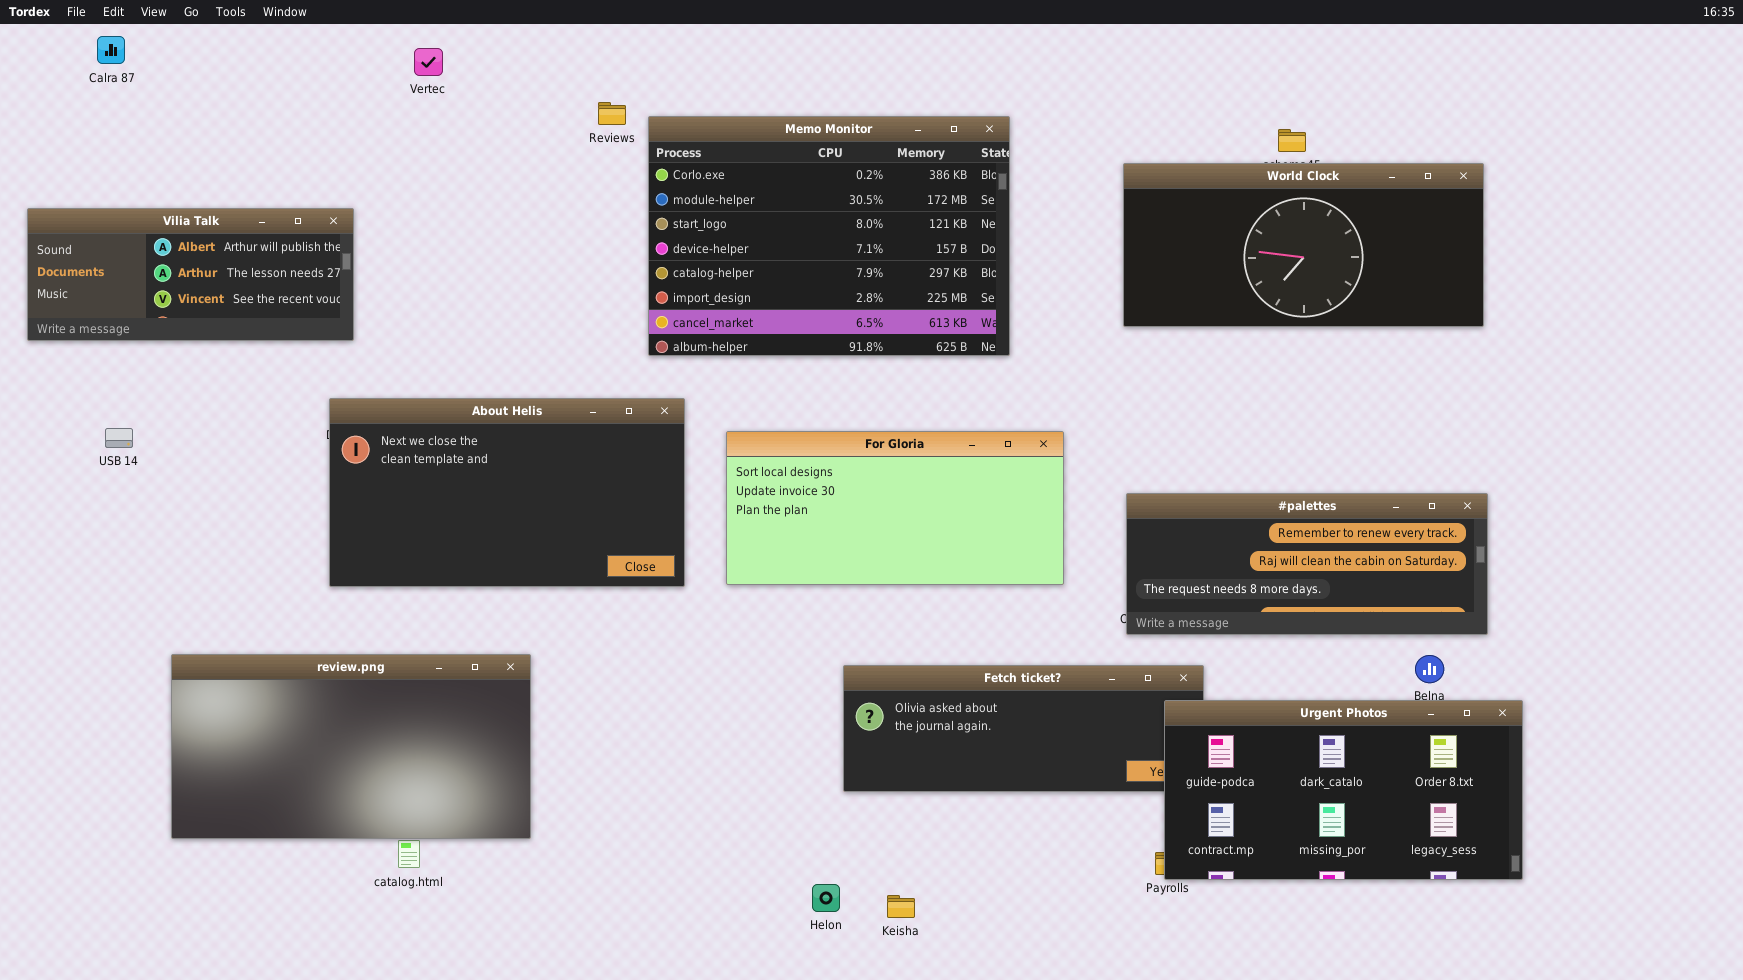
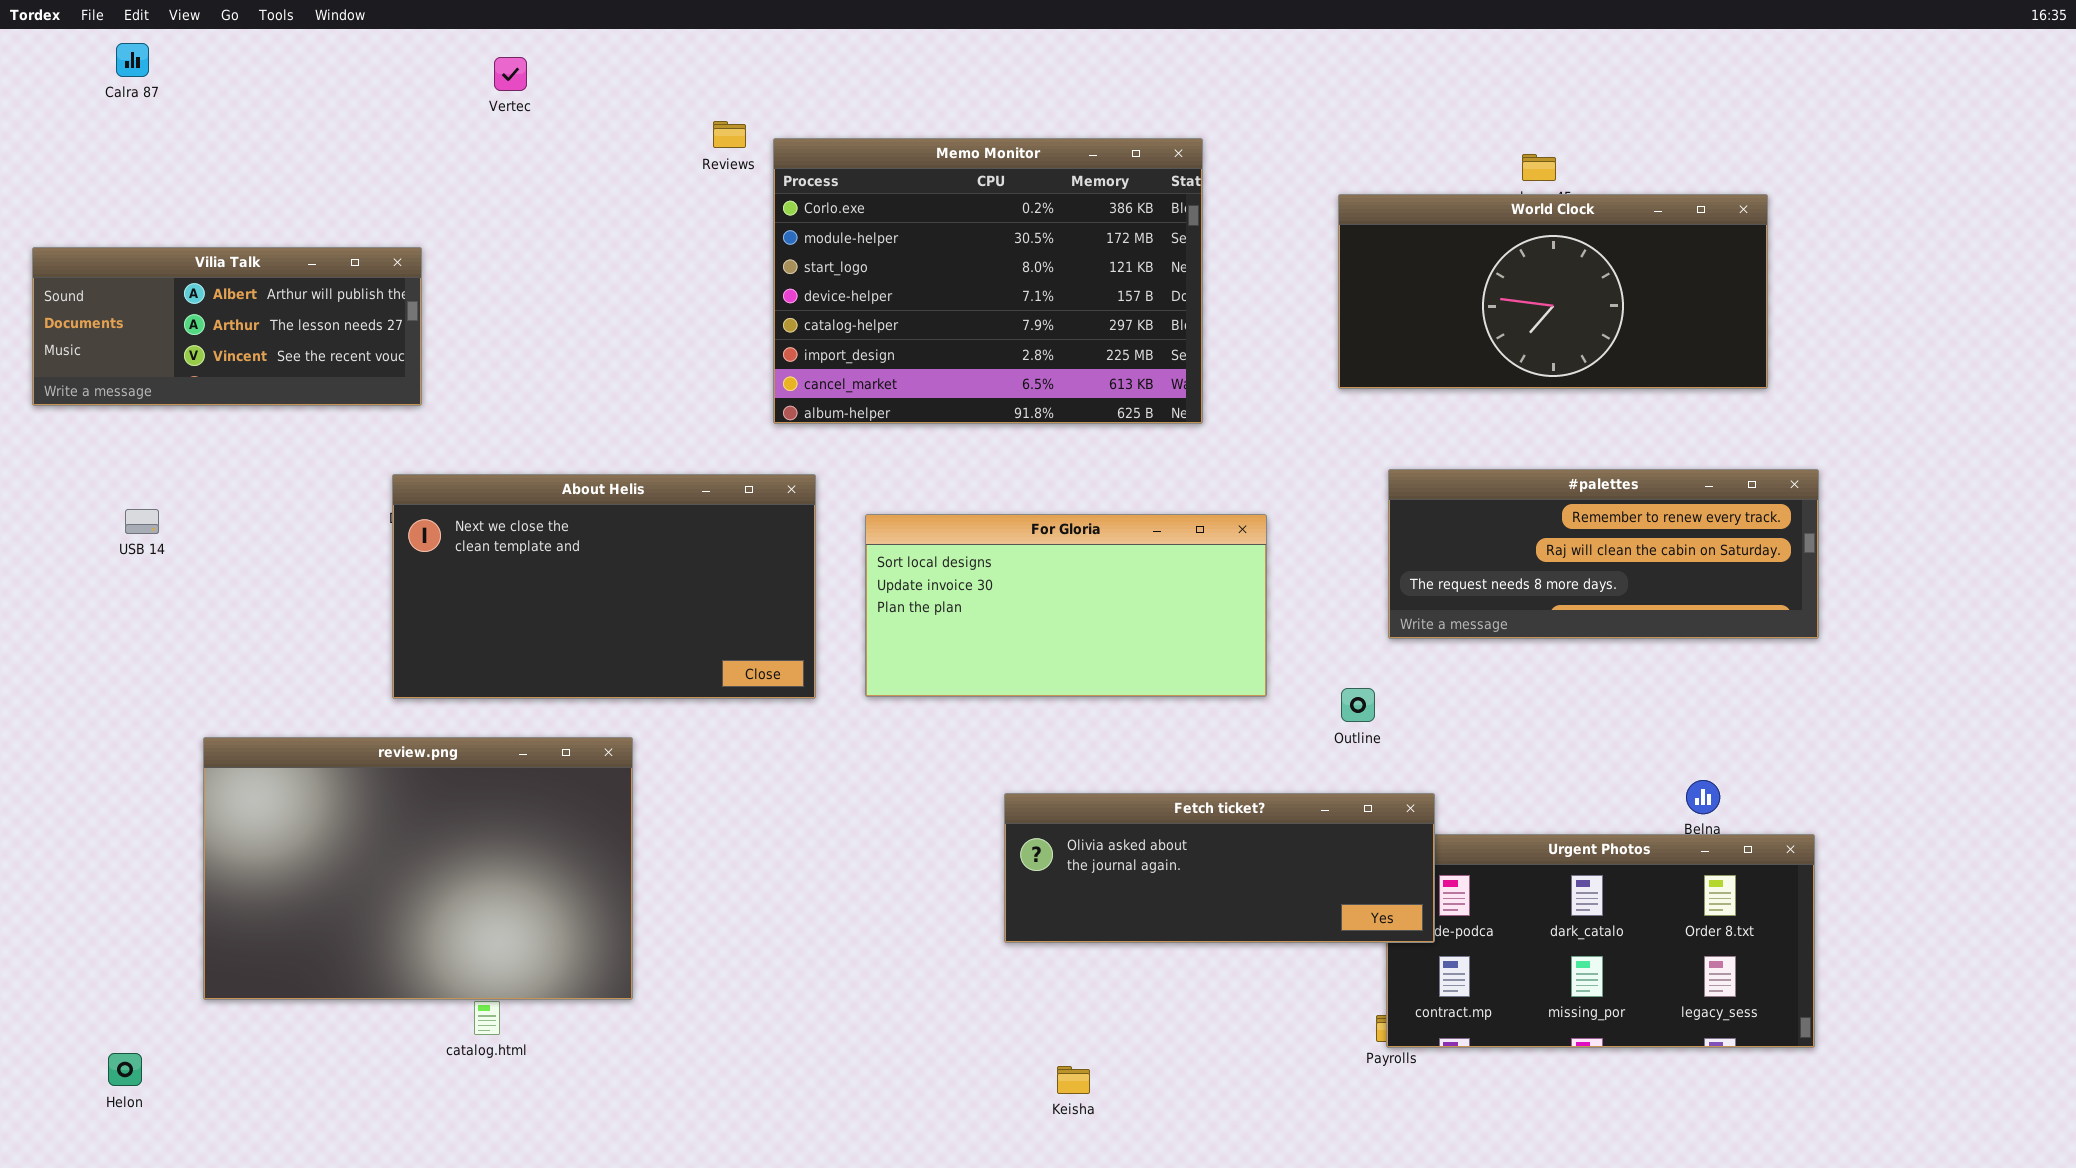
#palettes: [1126,493,1488,635] -> [1388,469,1819,639], moved
review.png: [171,654,531,839] -> [203,737,633,1000], resized
Fetch ticket?: [843,665,1204,792] -> [1004,793,1435,943], raised
Helon: [812,884,840,912] -> [108,1053,142,1086], moved

